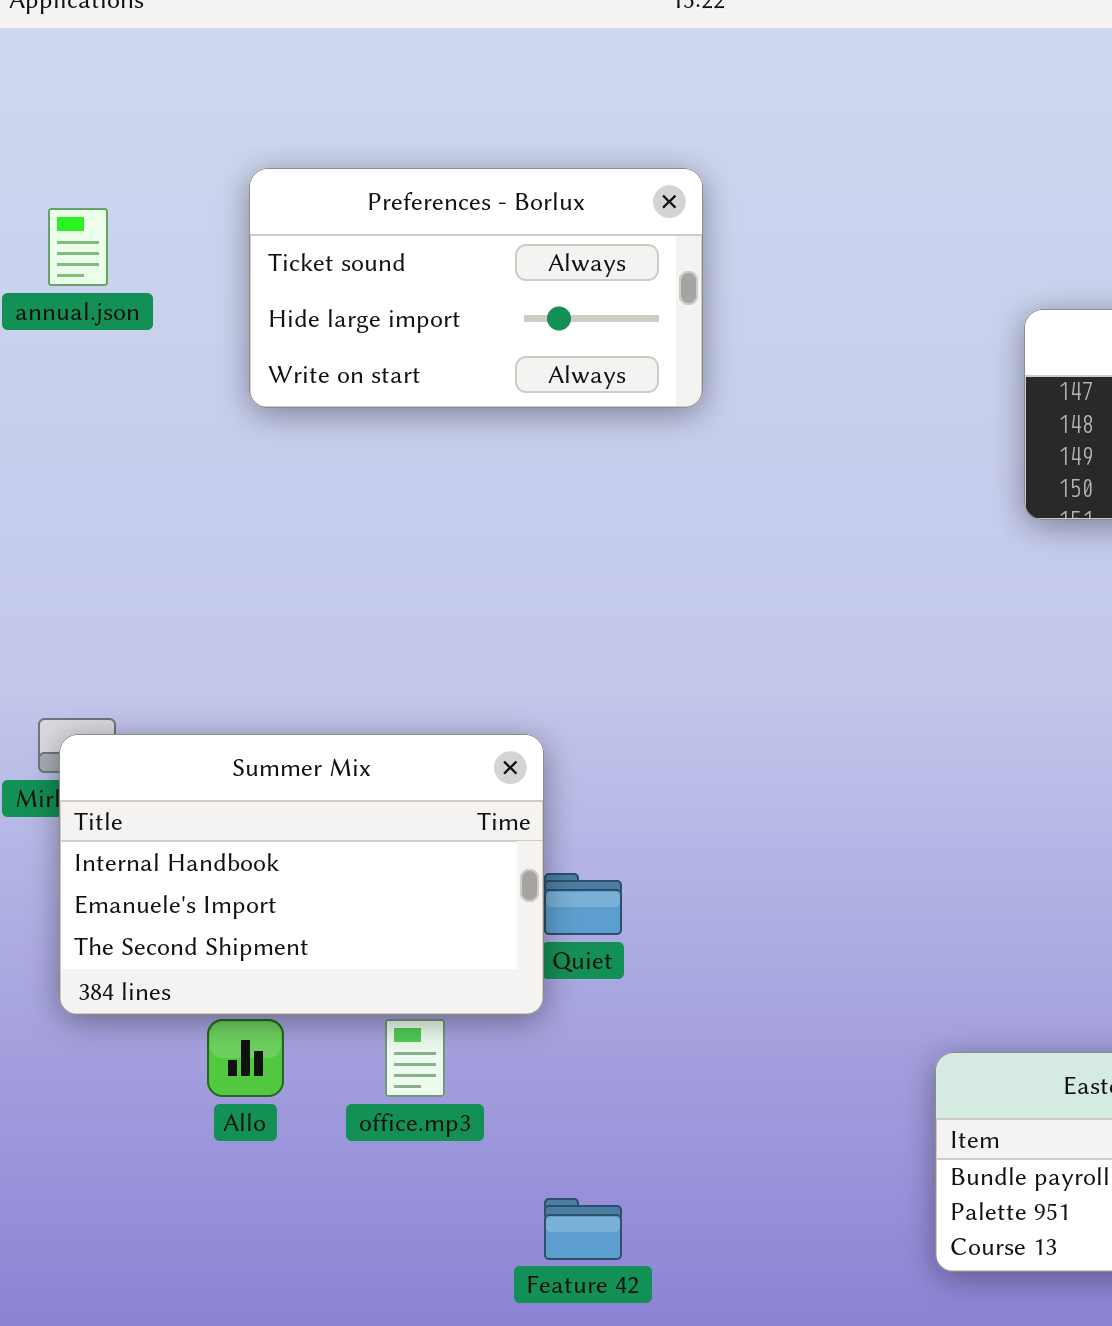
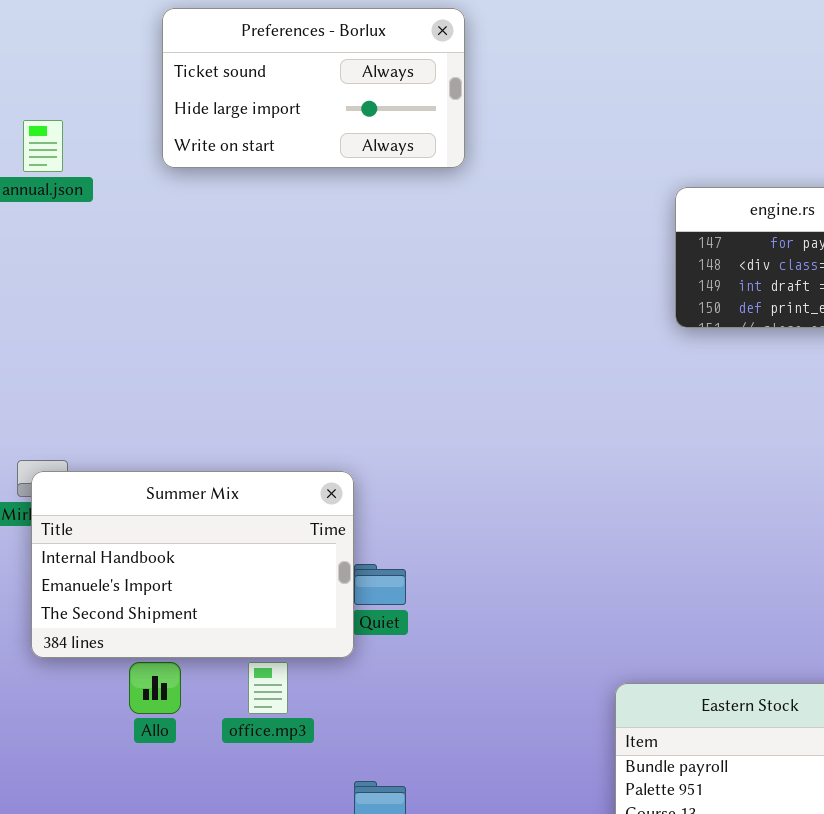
Preferences - Borlux: [249,168,703,408] -> [162,8,465,168], moved

